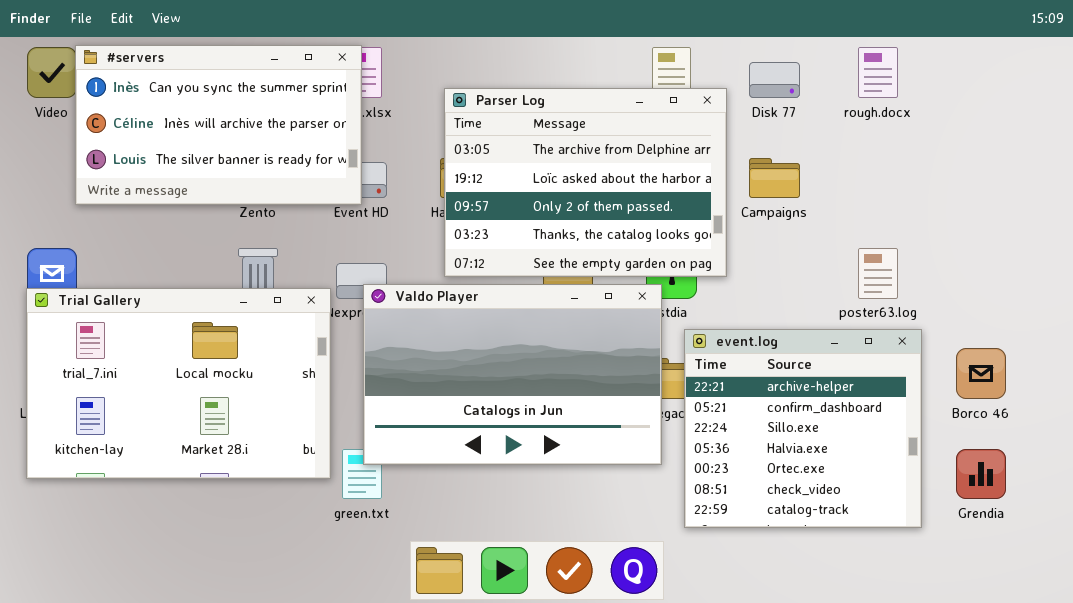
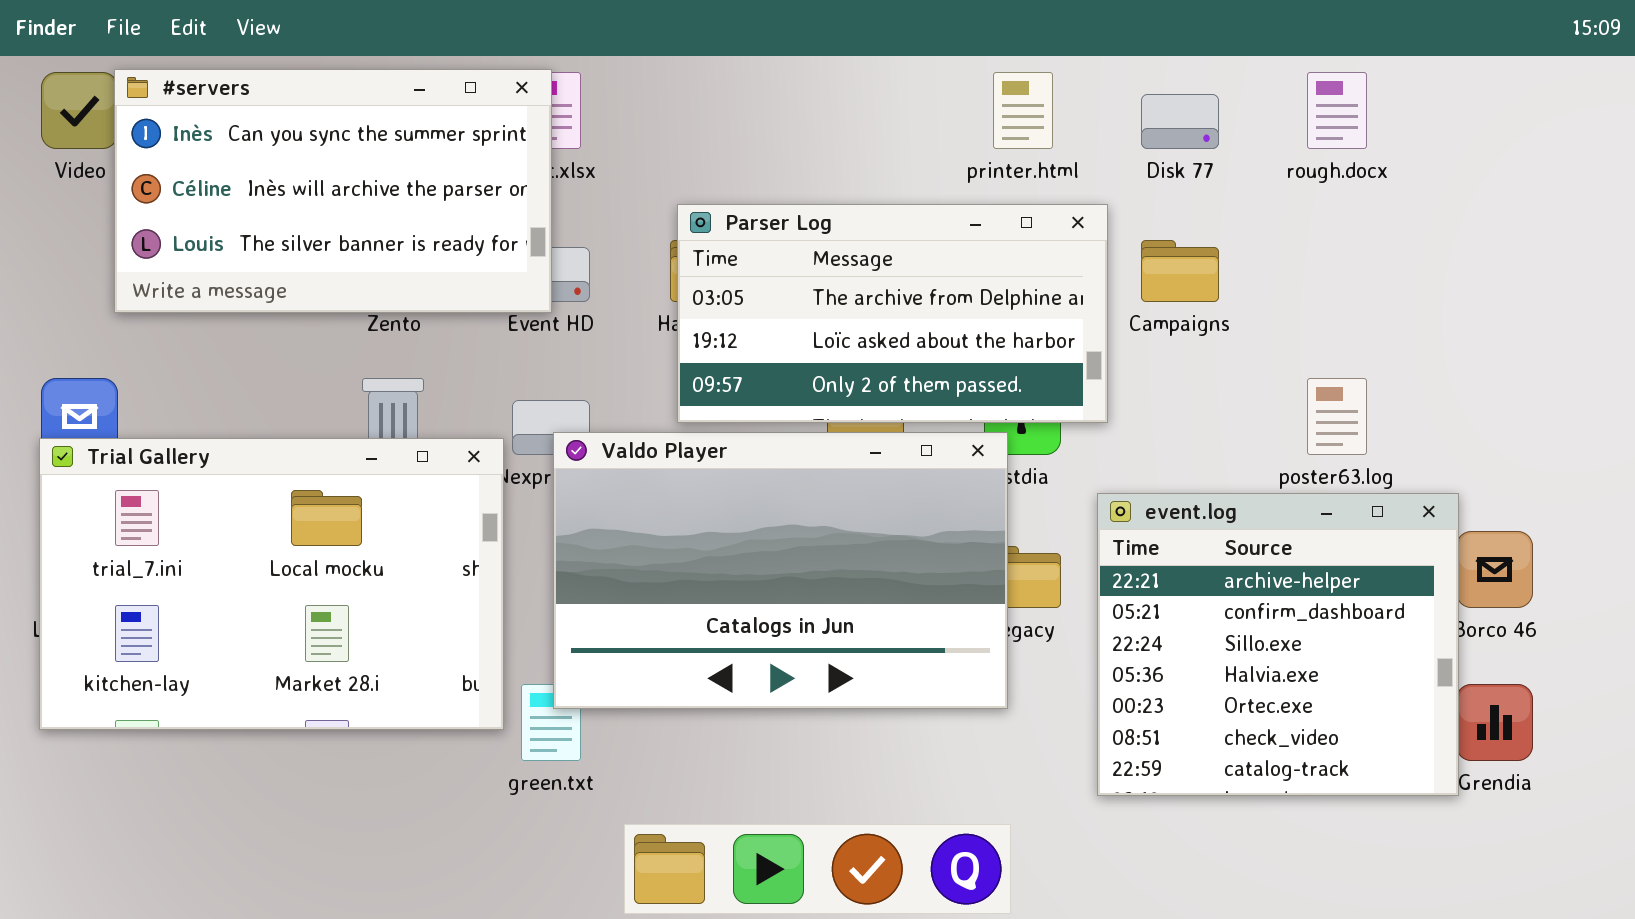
Parser Log: [444,88,727,277] -> [677,204,1108,423], resized
event.log: [684,329,922,528] -> [1097,493,1459,796], moved

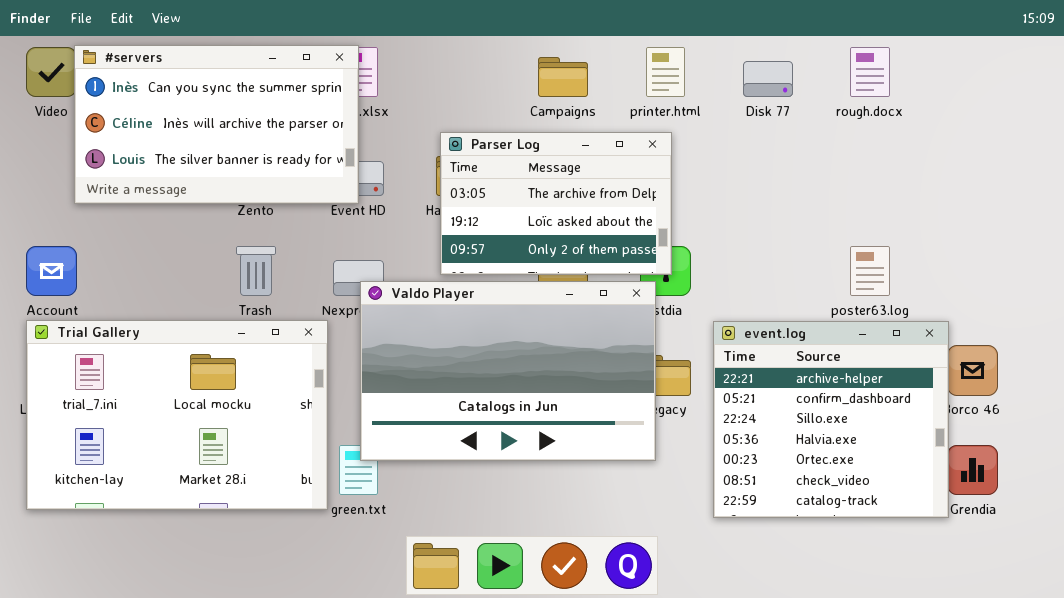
Parser Log: [677,204,1108,423] -> [440,132,672,275], resized
Campaigns: [1141,240,1219,302] -> [538,57,588,97], moved
Trial Gallery: [39,438,504,730] -> [26,320,328,510], moved

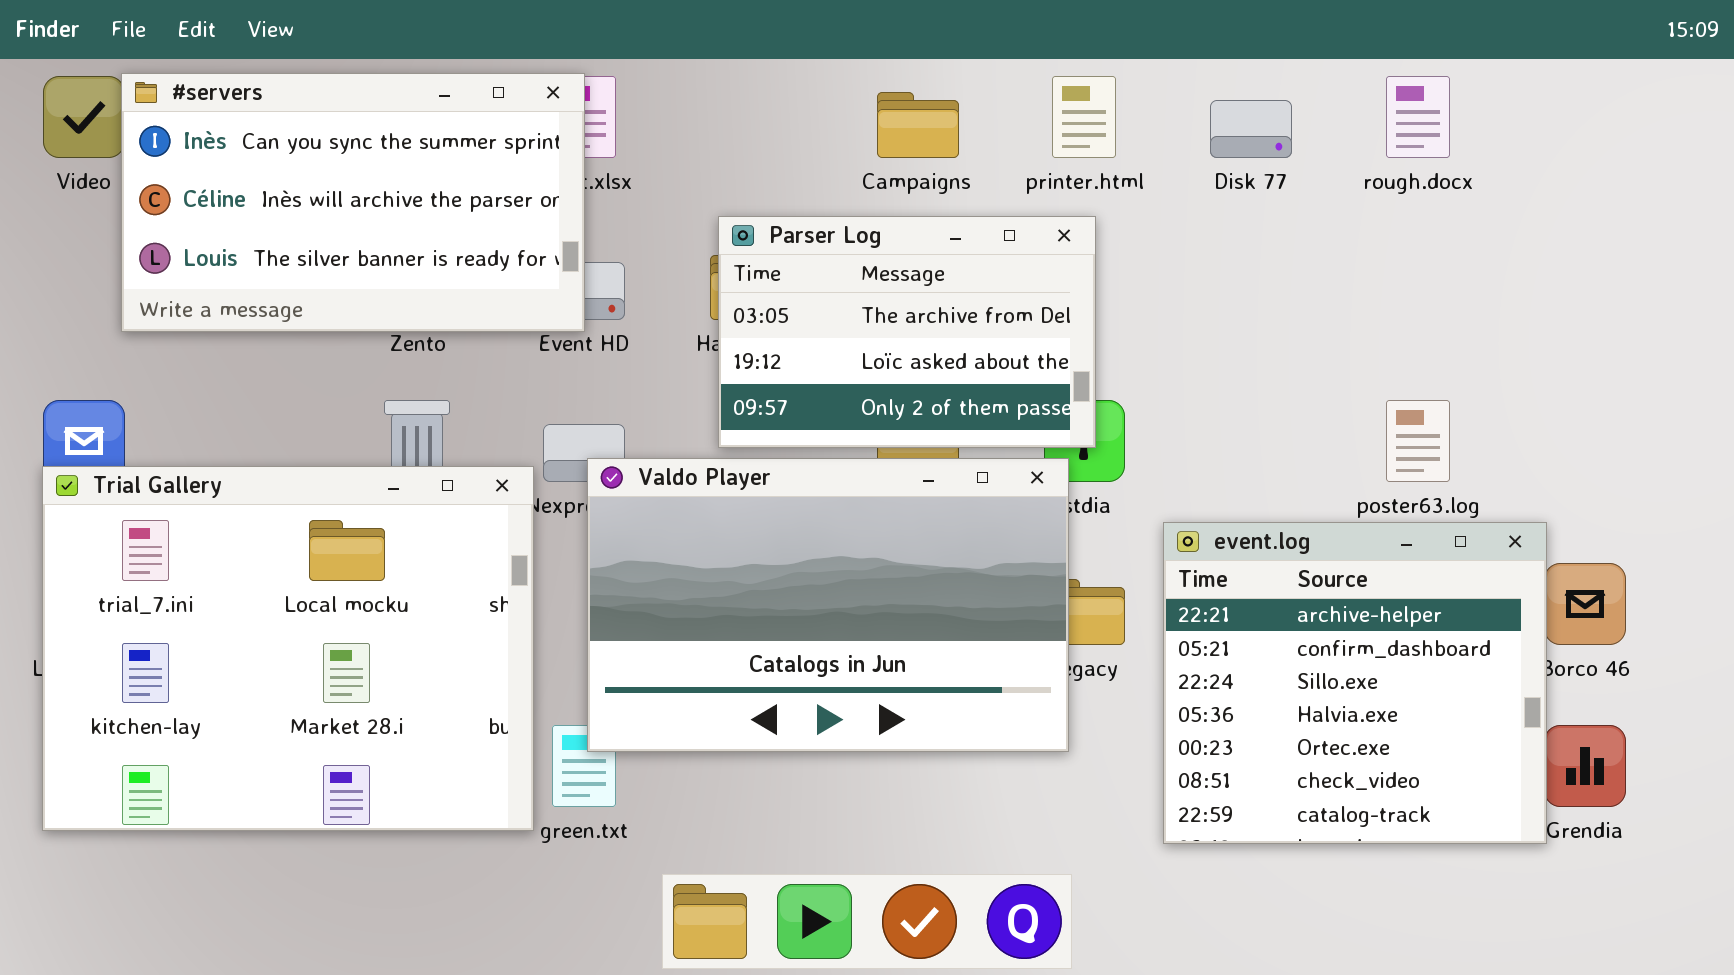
Trial Gallery: [26,320,328,510] -> [42,466,534,831], resized

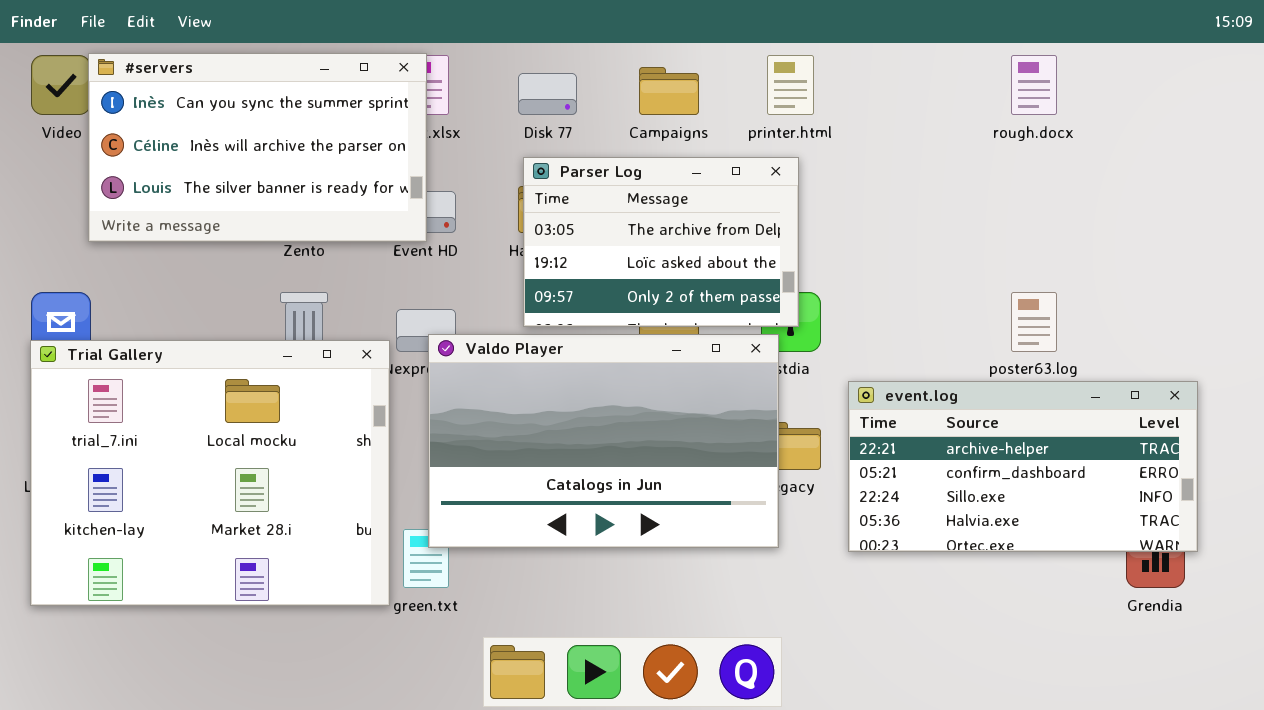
Disk 77: [1210,100,1292,158] -> [518,73,577,115], moved
event.log: [1163,522,1547,844] -> [848,381,1198,552], resized

